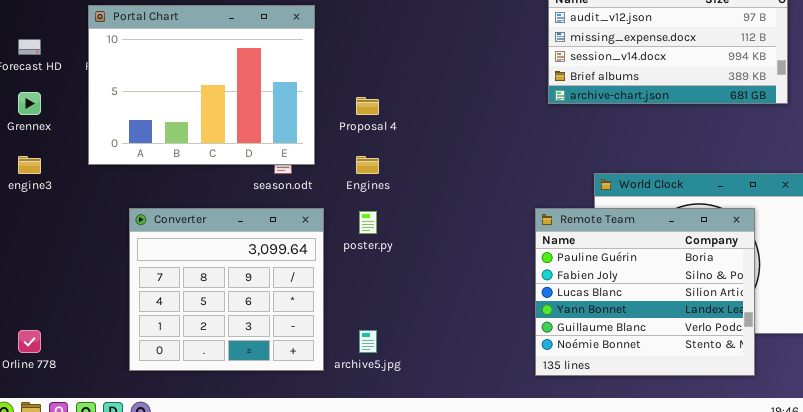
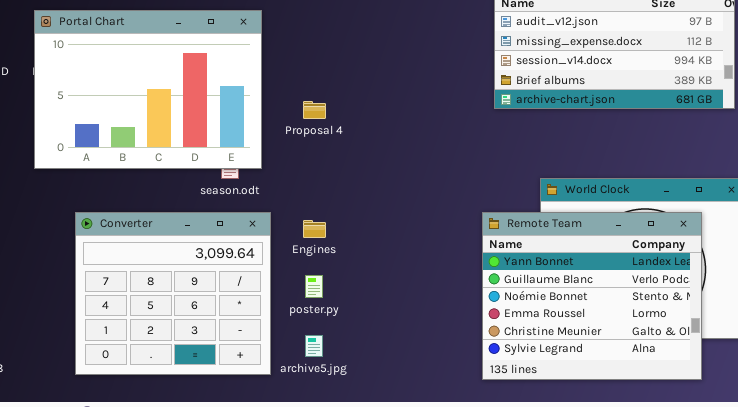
Engines: [356,156,379,174] -> [303,220,326,238], moved
Remote Team: [535,208,755,376] -> [482,212,702,380], scrolled down 3 rows
poster.py: [359,211,377,234] -> [305,275,323,298], moved

